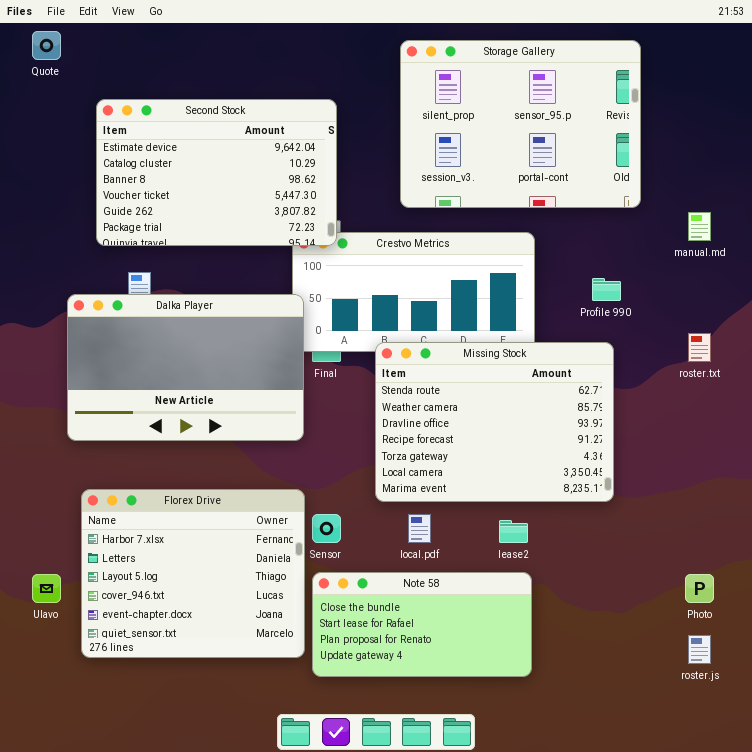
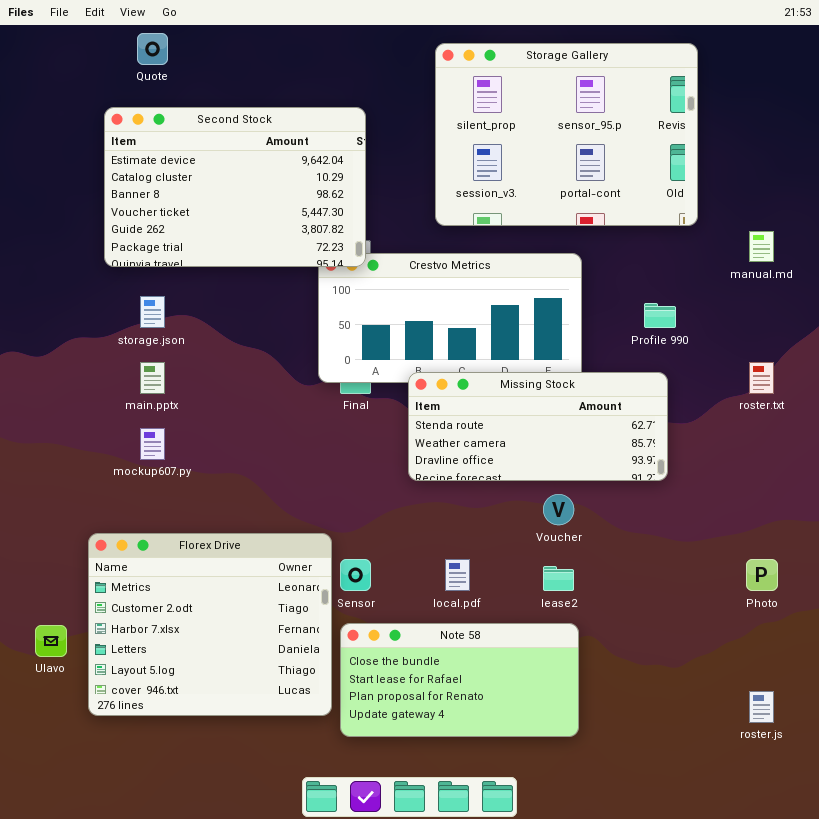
Quote: [32,31,61,60] -> [137,33,168,65], moved
Dalka Player: [67,294,304,441] -> none, closed
Missing Stock: [375,342,614,502] -> [408,372,668,481], resized
Florex Drive: [81,489,305,658] -> [88,533,332,716], scrolled up 2 rows
Photo: [685,574,714,603] -> [746,559,778,591], moved

